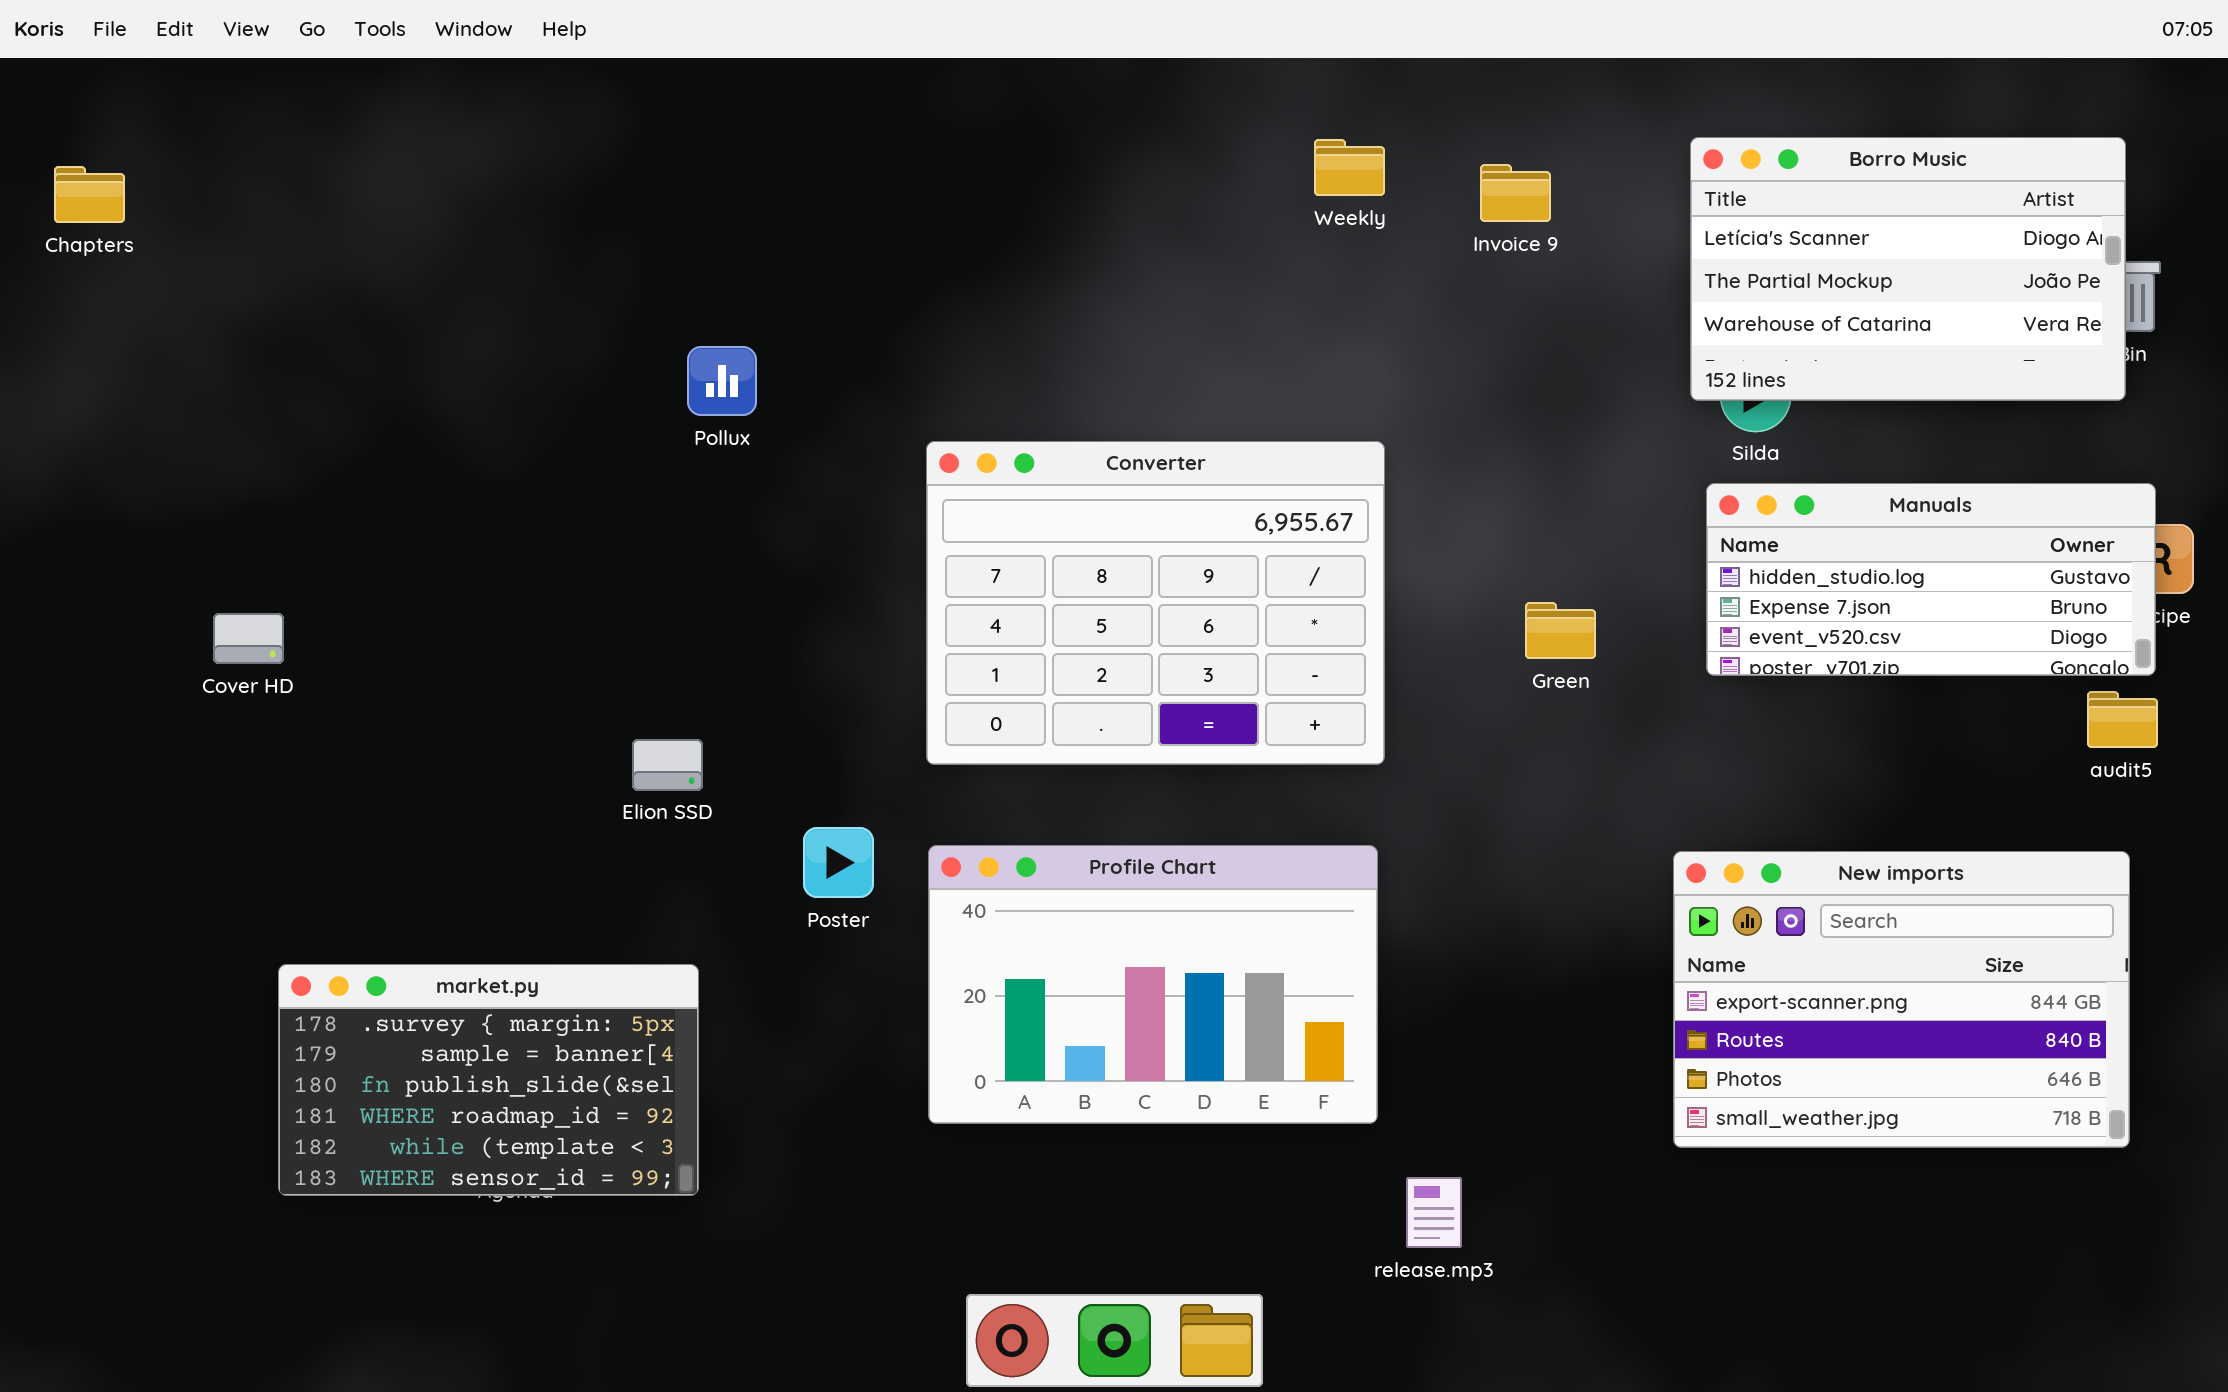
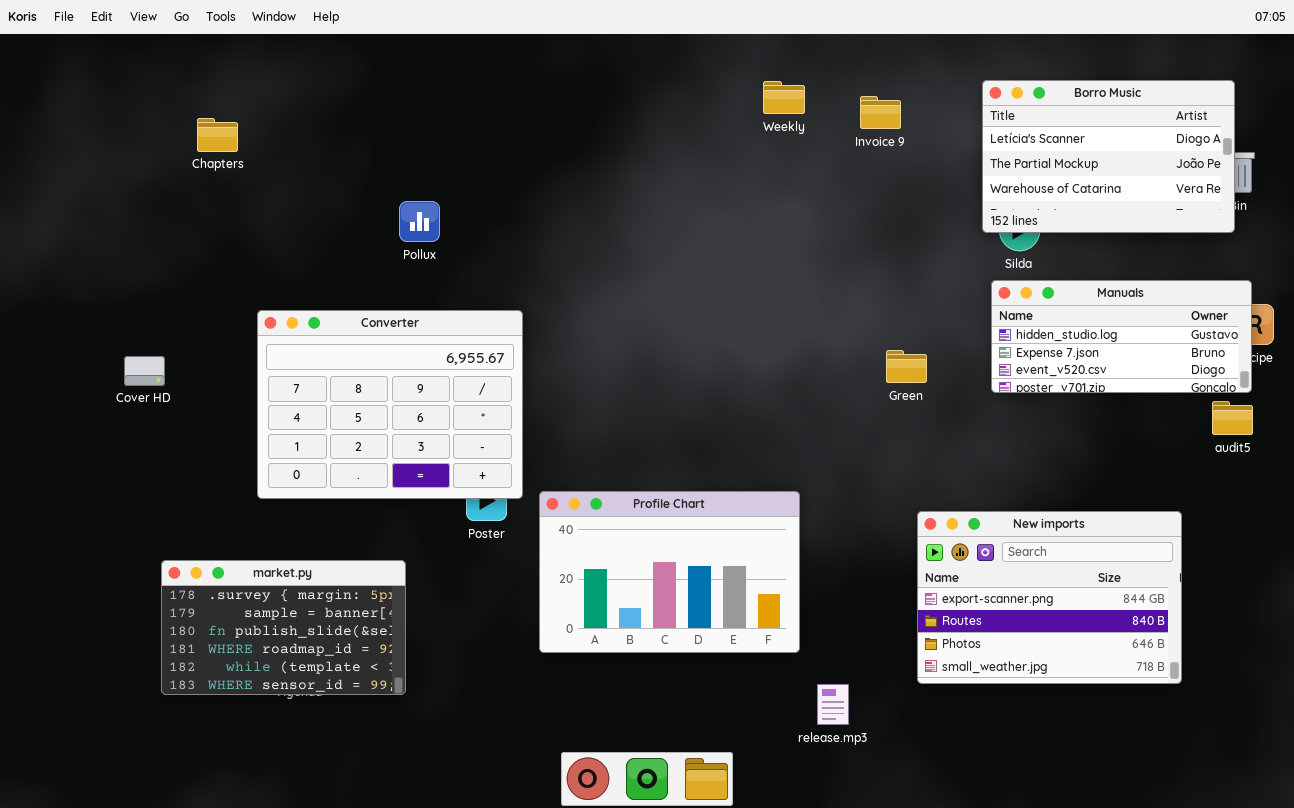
Chapters: [54,166,125,223] -> [197,118,238,152], moved
Converter: [926,441,1385,765] -> [257,310,523,499], moved
New imports: [1673,851,2130,1148] -> [917,511,1182,684], moved

